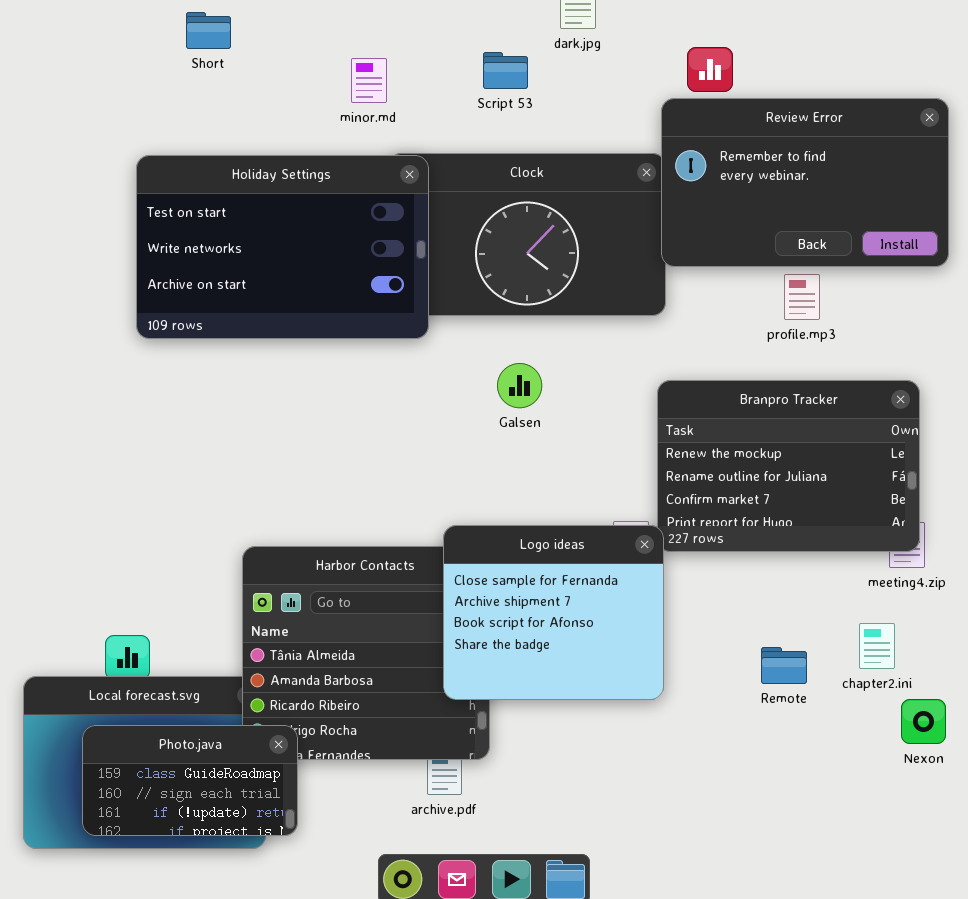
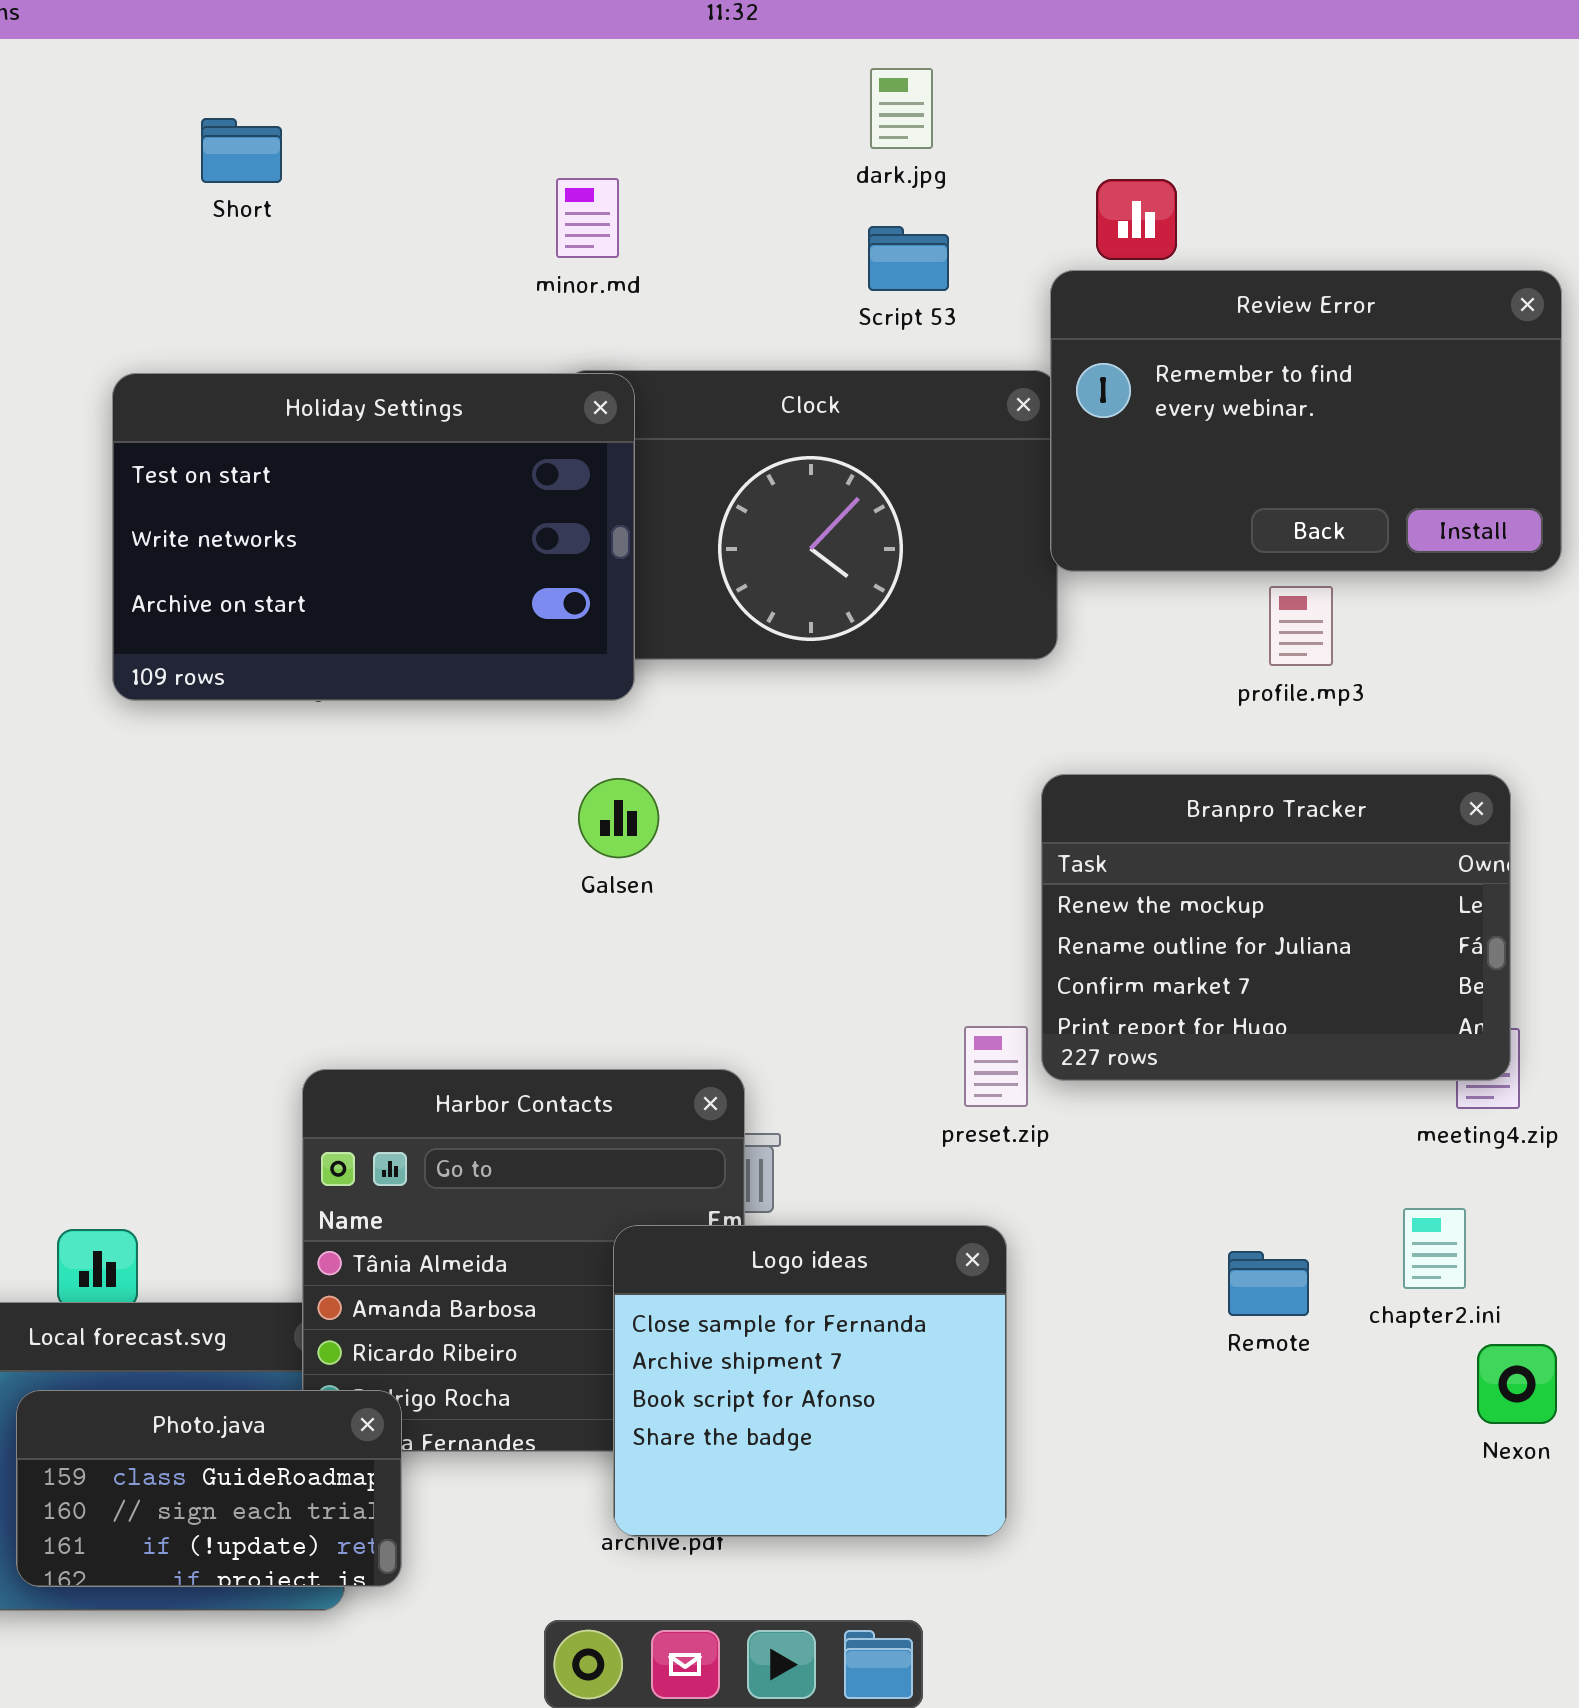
Script 53: [483,52,528,89] -> [868,226,949,291], moved
minor.md: [351,58,387,103] -> [556,178,619,258], moved
Galsen: [497,363,542,408] -> [578,778,659,858], moved
Logo ideas: [443,525,664,700] -> [613,1225,1007,1537], moved

